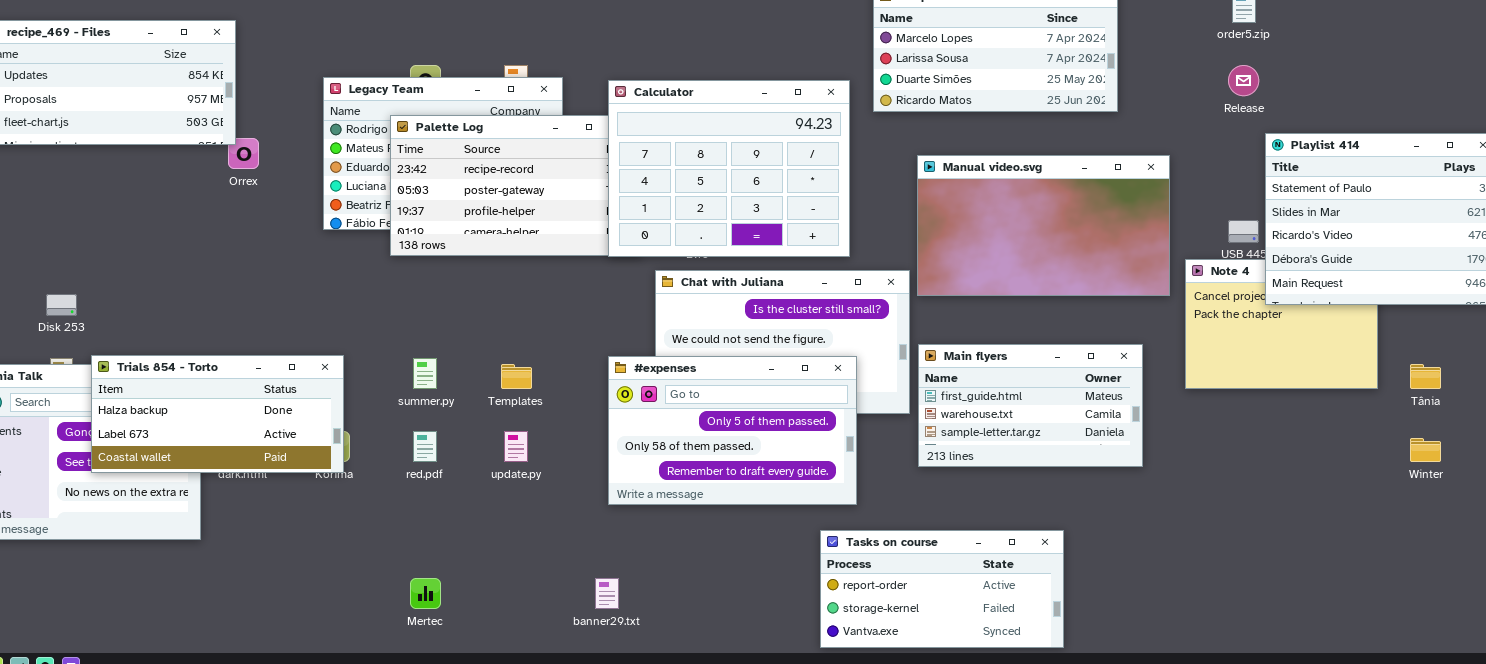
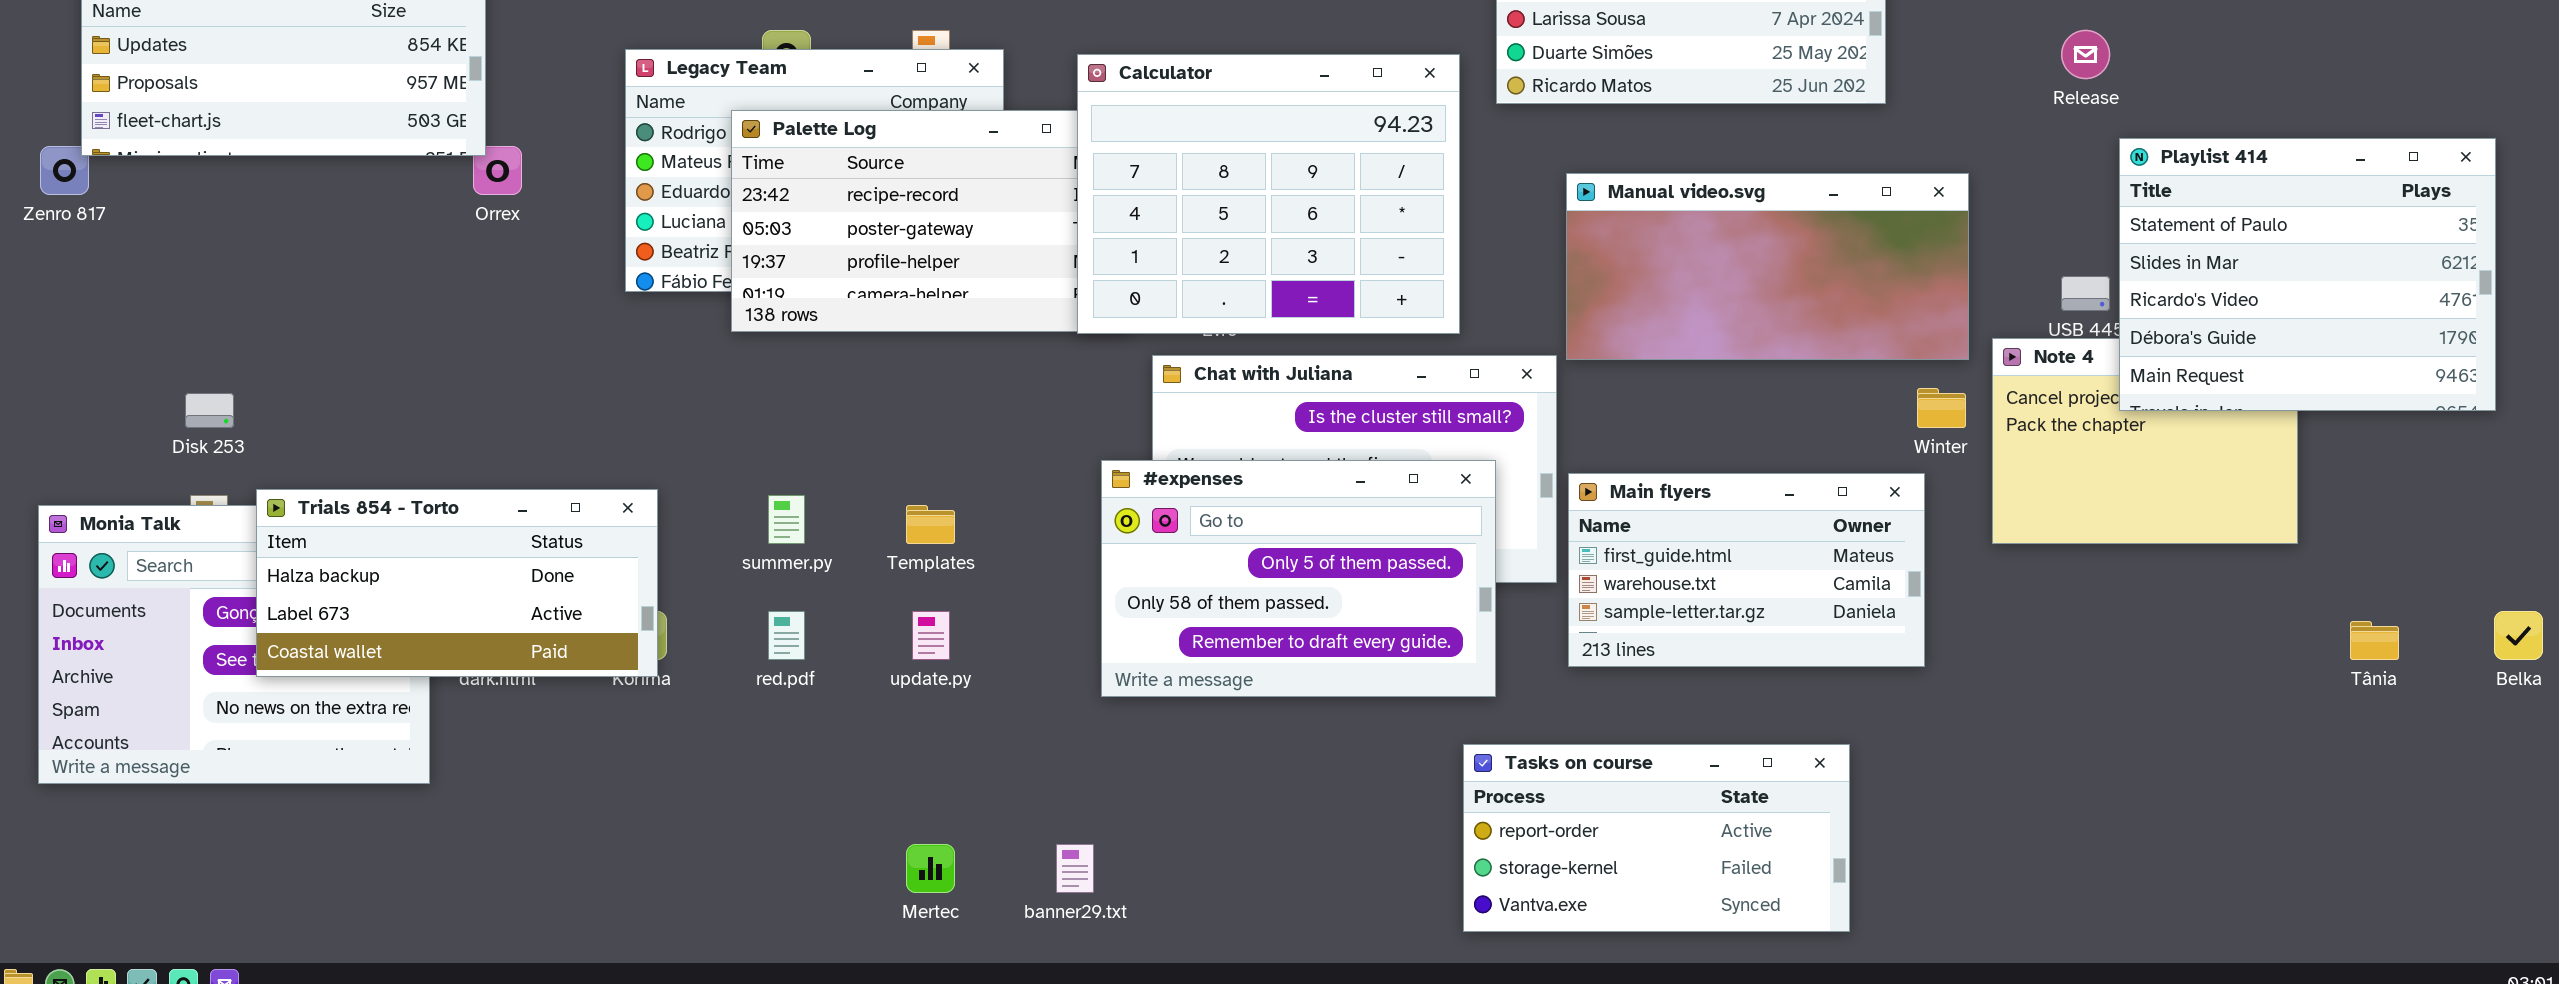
Manual video.svg: [917,155,1170,296] -> [1566,173,1969,360], resized
#expenses: [608,356,857,505] -> [1101,460,1496,697], moved
Tânia: [1410,364,1441,389] -> [2350,621,2399,660], moved
Winter: [1410,438,1441,462] -> [1917,388,1966,428], moved
Tasks on course: [820,530,1064,648] -> [1463,744,1850,932], moved
Mertec: [410,578,441,609] -> [906,844,955,893], moved

